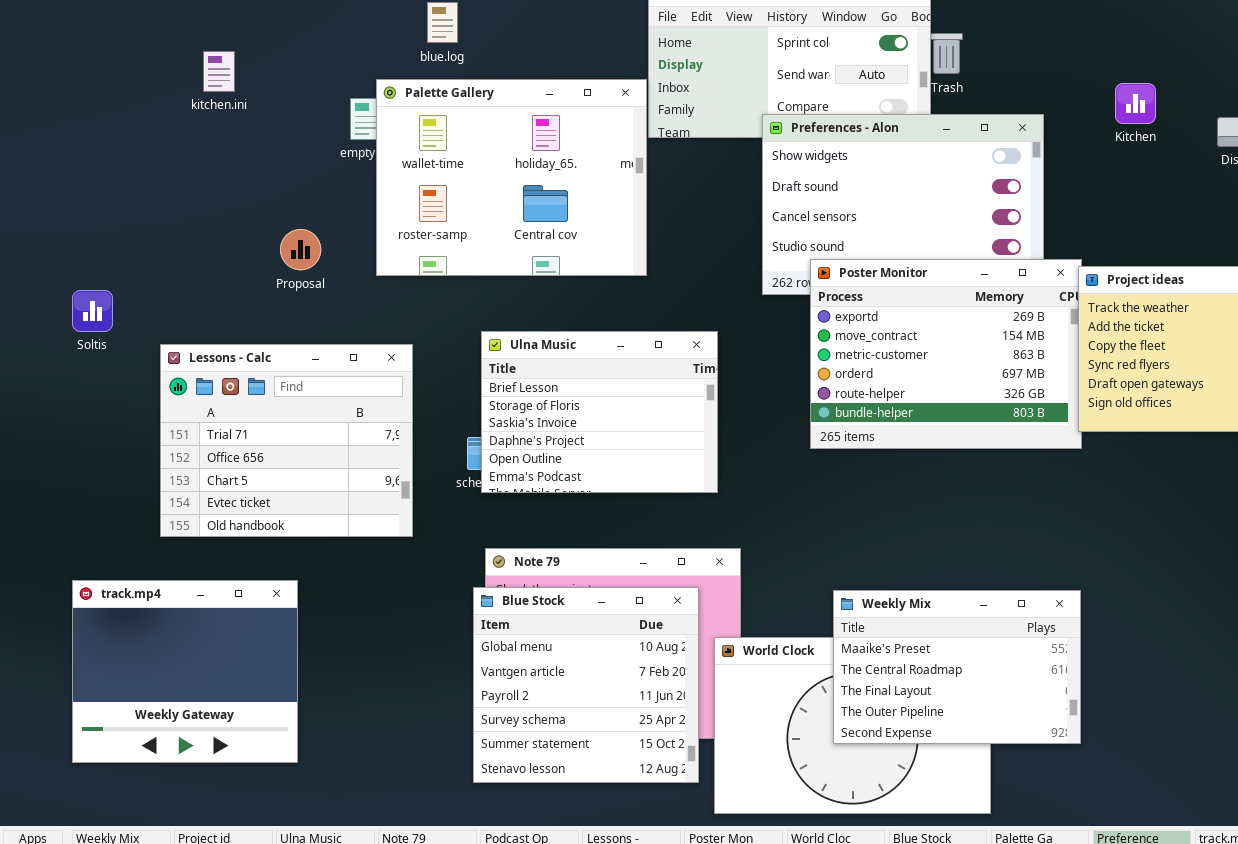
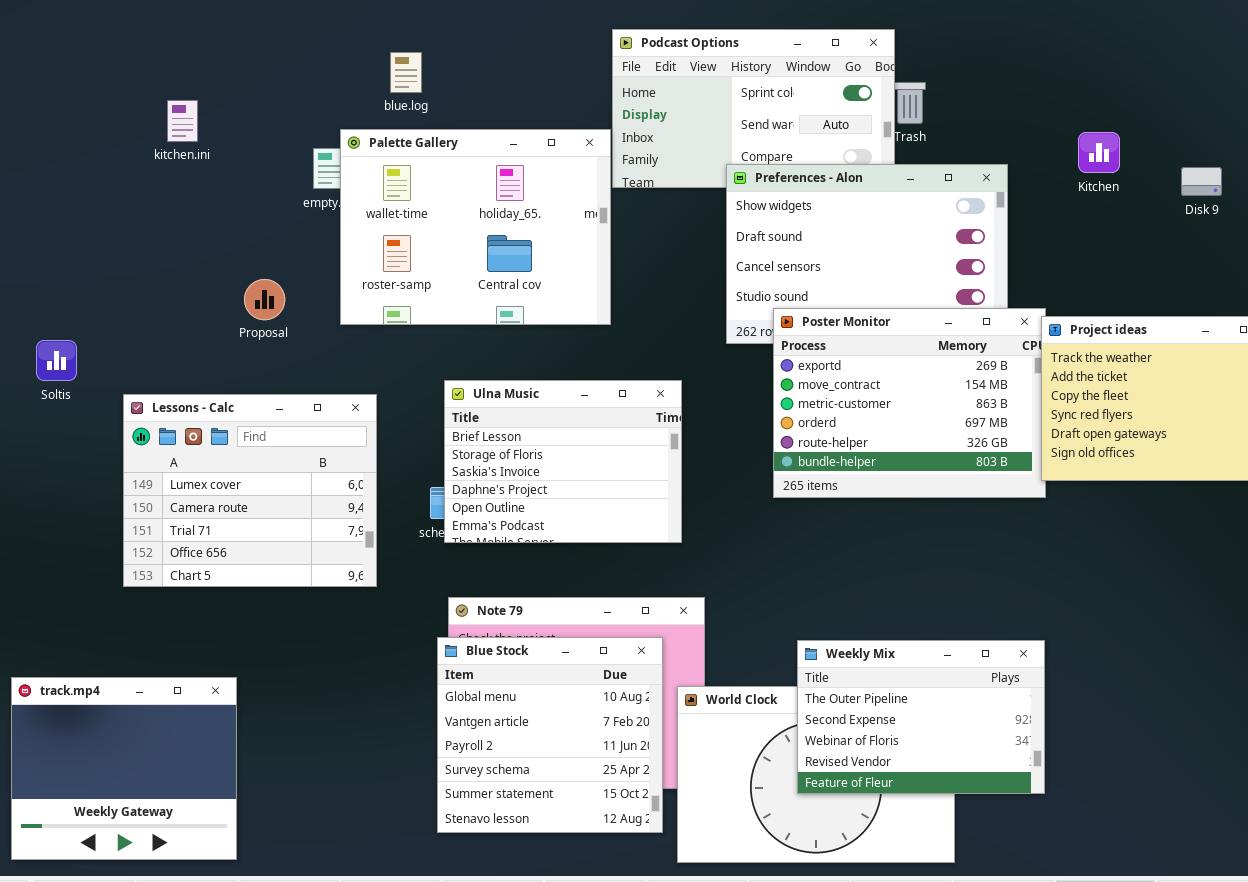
Lessons - Calc: [160,344,413,537] -> [123,394,377,587], scrolled up 2 rows
track.mp4: [72,580,298,763] -> [11,677,237,860], moved
Weekly Mix: [833,590,1081,744] -> [797,640,1045,794], scrolled down 3 rows

